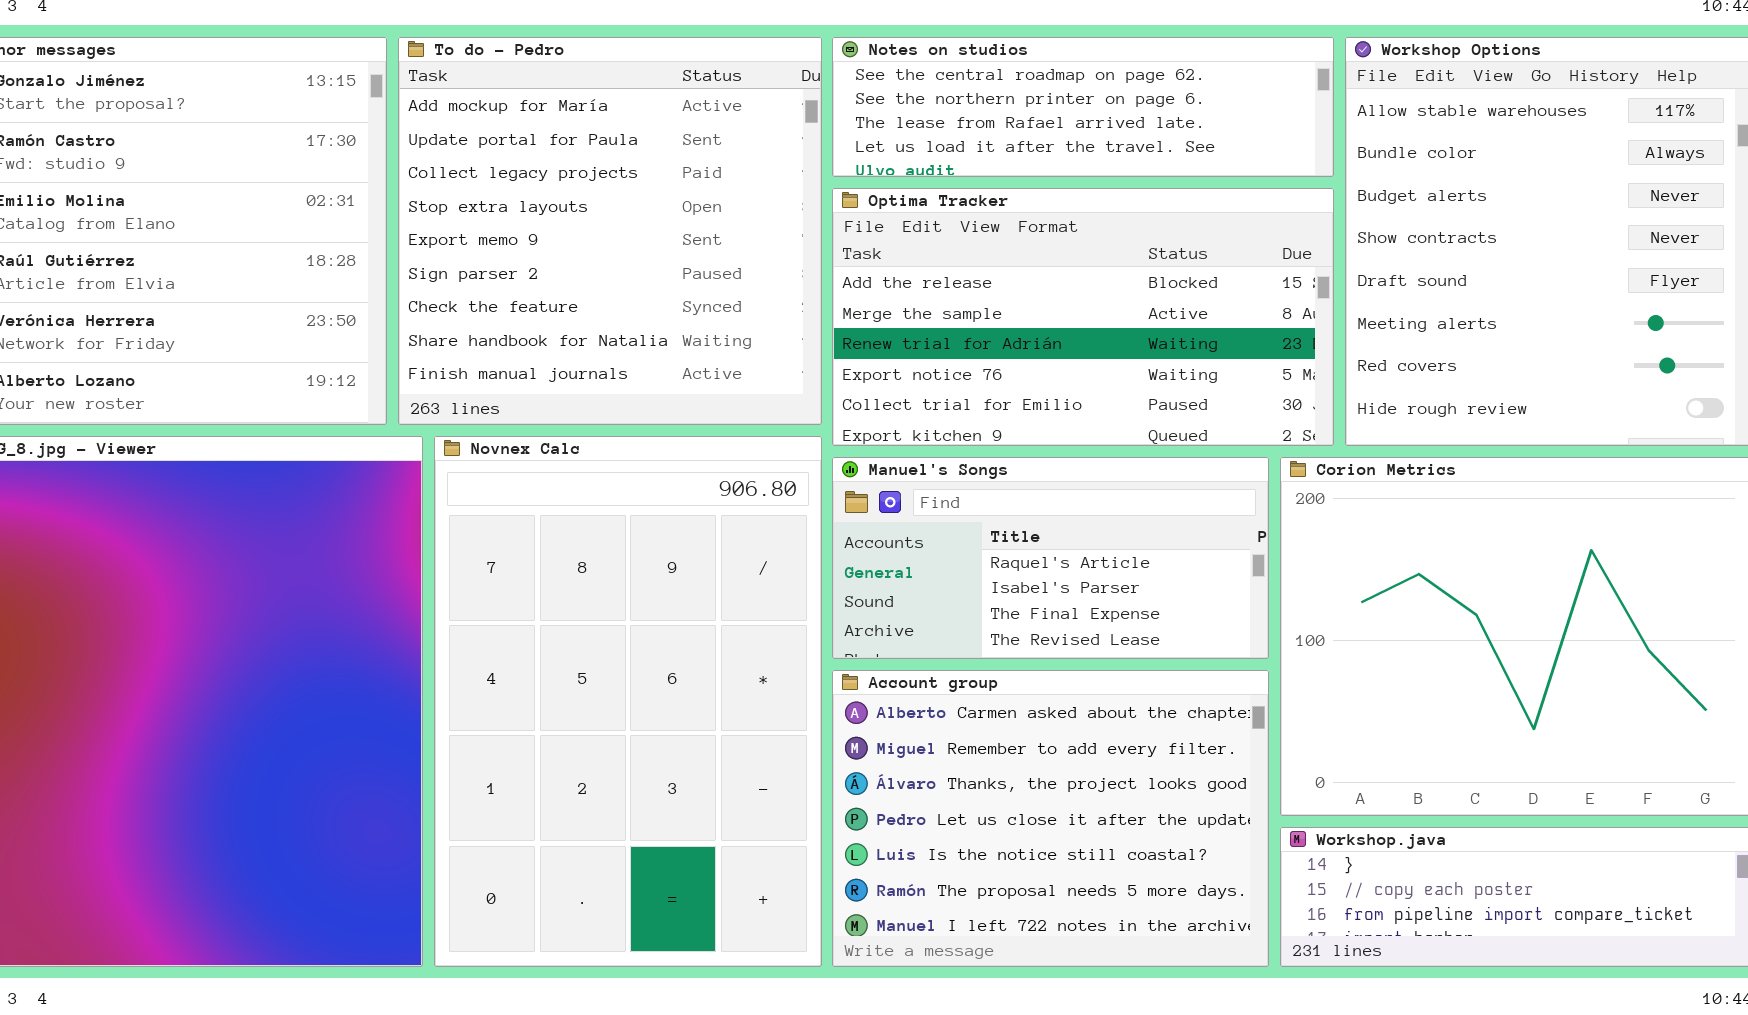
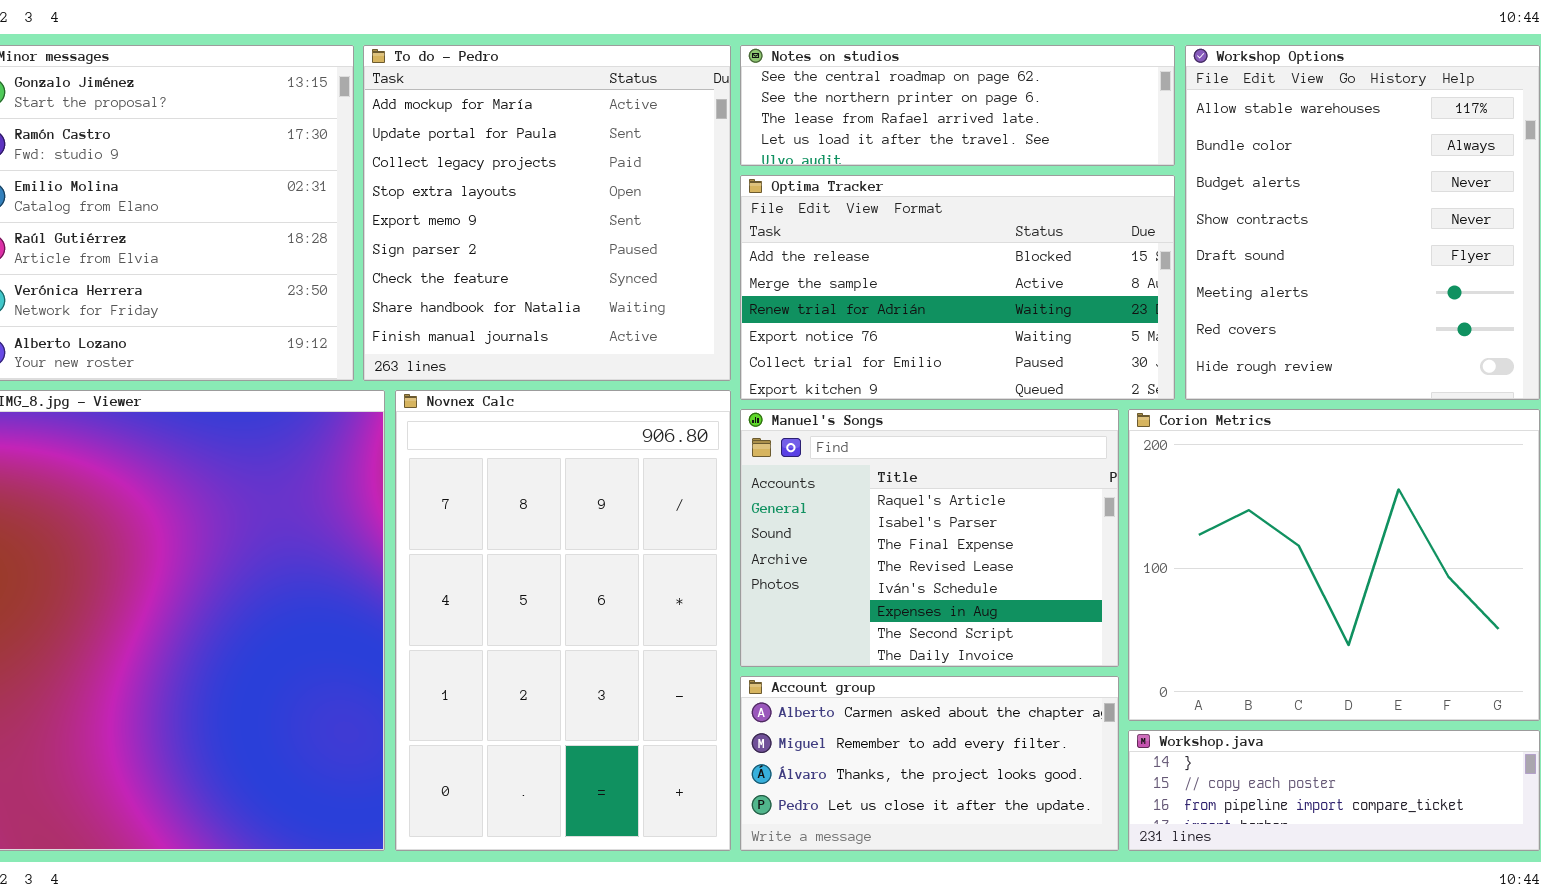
Manuel's Songs: [832,457,1269,659] -> [740,409,1119,667], resized
Account group: [832,670,1269,967] -> [740,676,1119,851], resized

